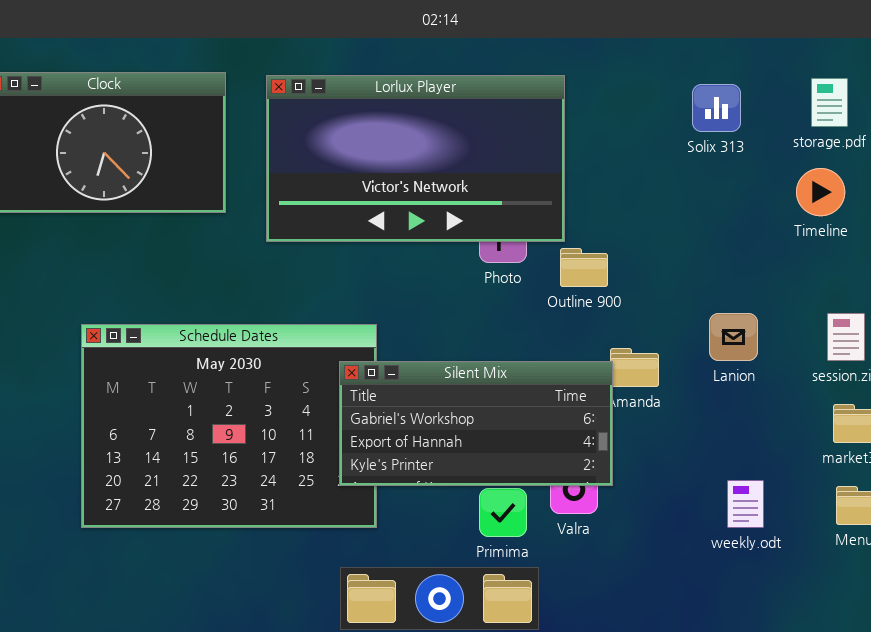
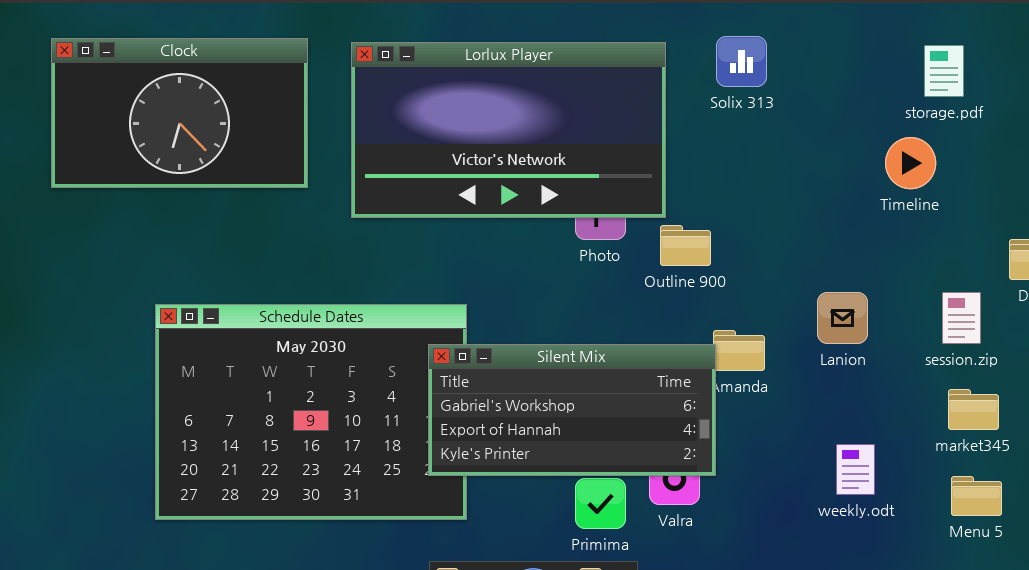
Solix 313: [692,84,741,132] -> [716,36,767,87], moved
Timeline: [796,168,845,216] -> [885,137,936,189], moved
weekly.odt: [727,480,764,528] -> [836,444,875,495], moved

